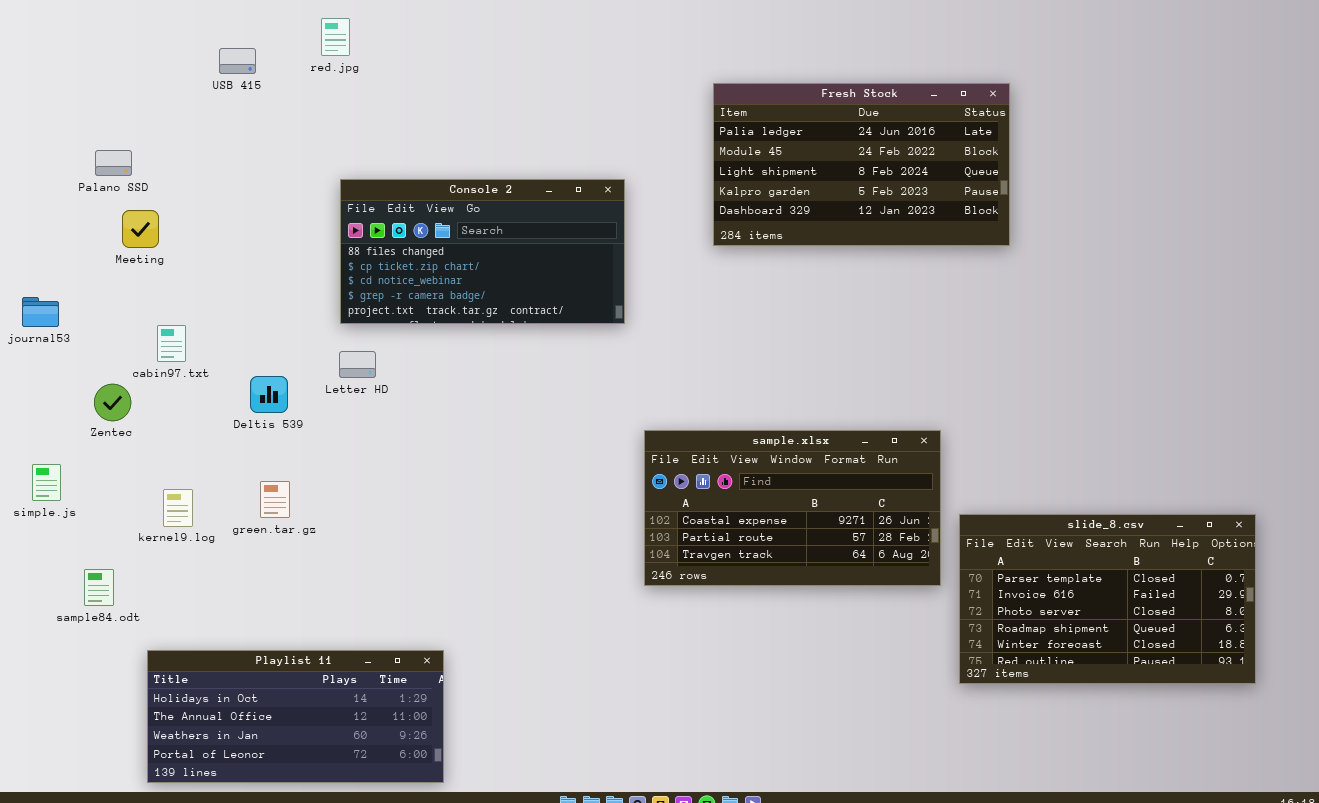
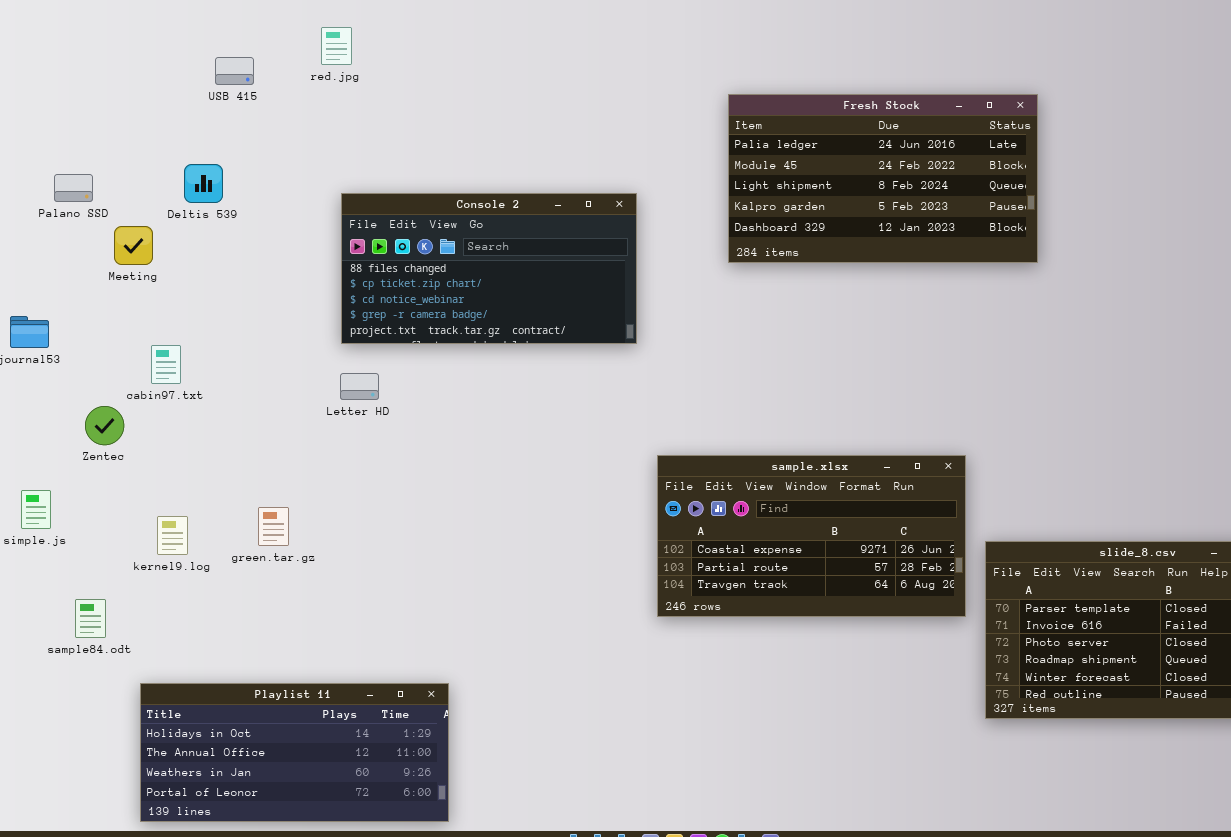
Palano SSD: [95,150,132,176] -> [54,174,93,202], moved
Deltis 539: [250,376,288,413] -> [184,164,223,203], moved

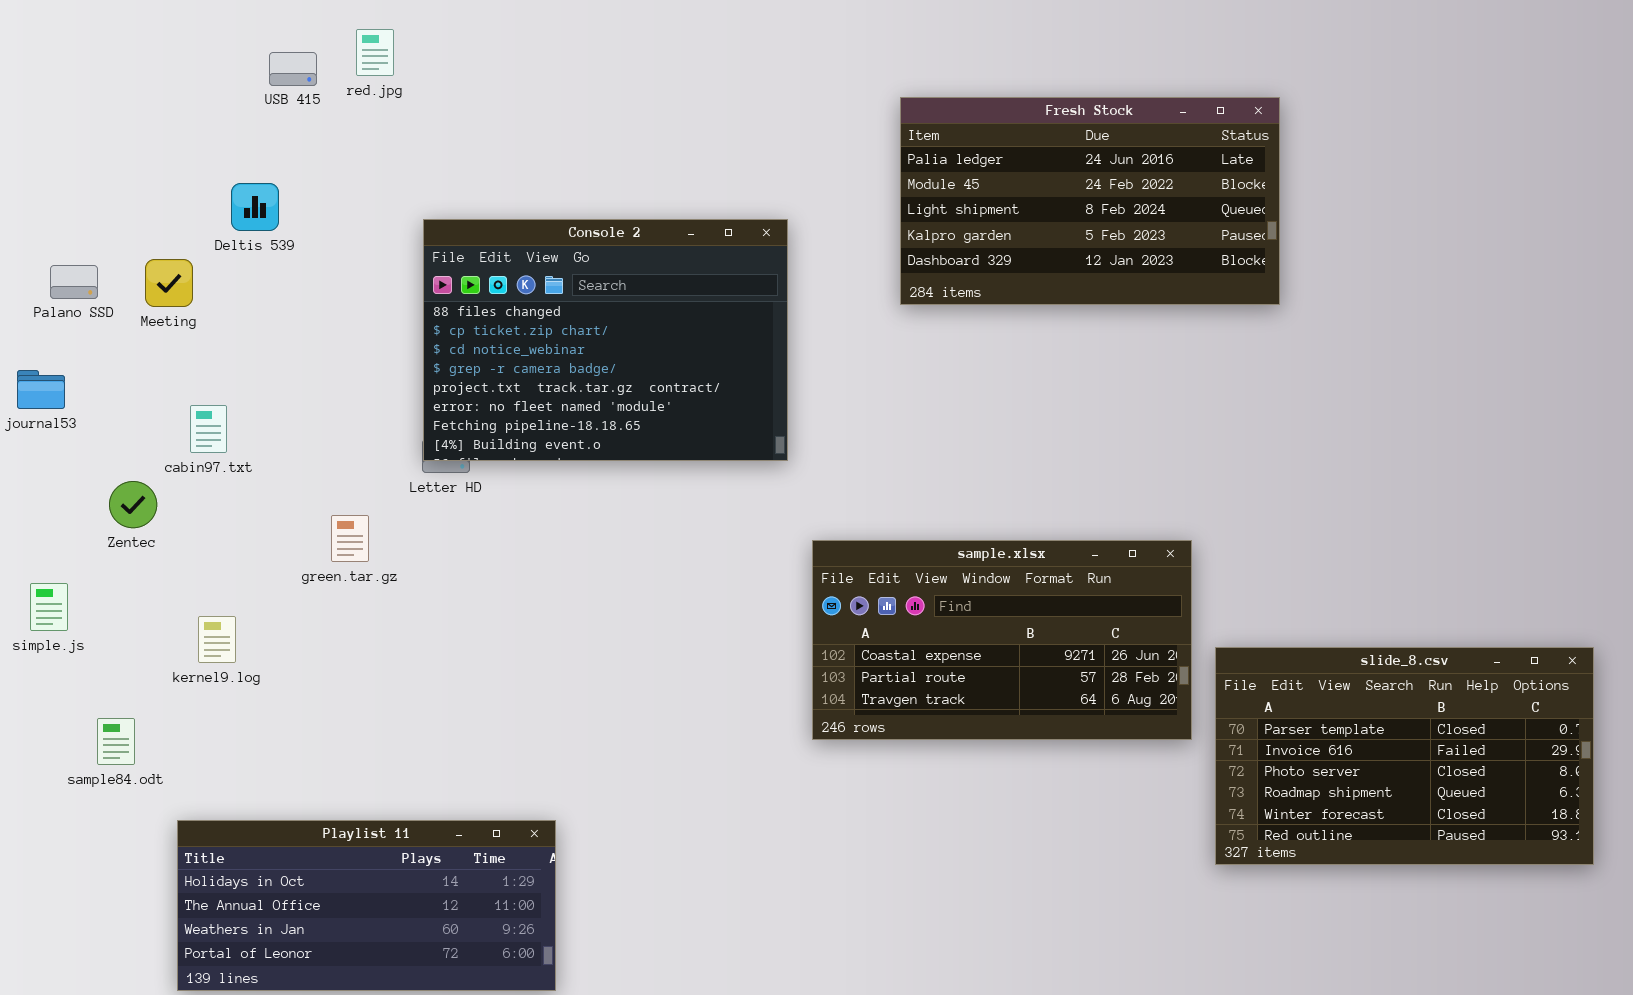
red.jpg: [321,27,352,65] -> [356,29,394,76], moved
Palano SSD: [54,174,93,202] -> [50,265,98,299], moved
Console 2: [341,193,637,344] -> [423,219,788,461], resized
green.tar.gz: [258,507,289,546] -> [331,515,369,562], moved

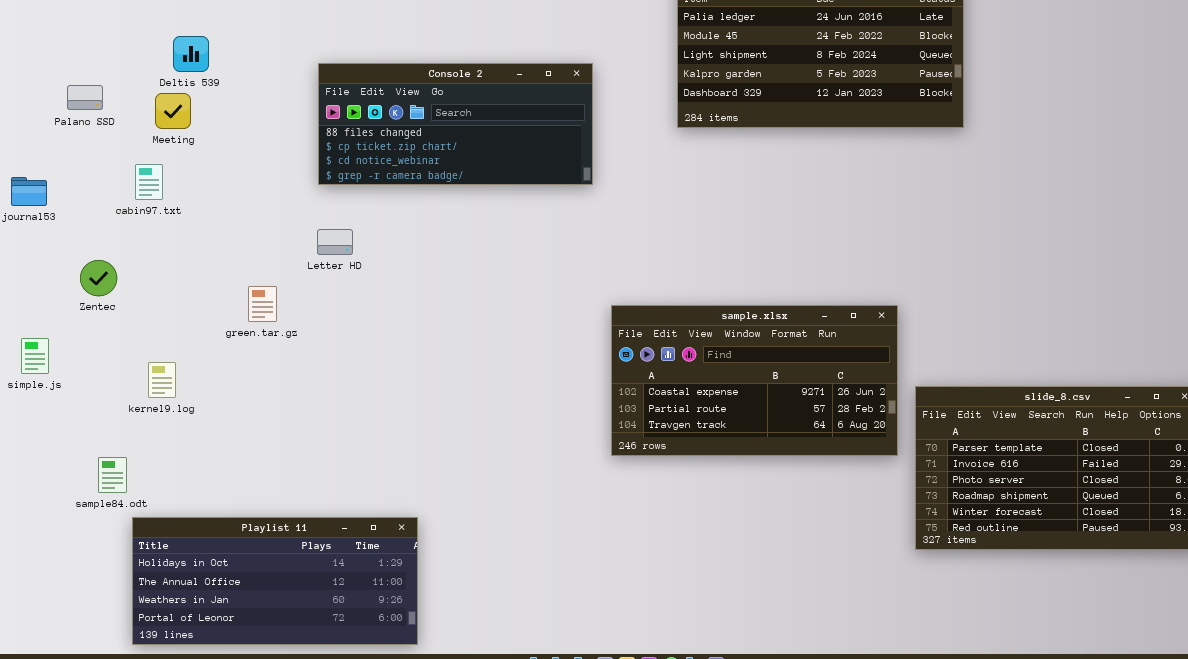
Console 2: [423,219,788,461] -> [318,63,593,185], resized
Meeting: [145,259,193,307] -> [155,93,191,129], moved
Palano SSD: [50,265,98,299] -> [67,85,103,110], moved
cabin97.txt: [190,405,227,453] -> [135,164,163,200], moved
sample84.odt: [97,718,135,765] -> [98,457,127,493], moved

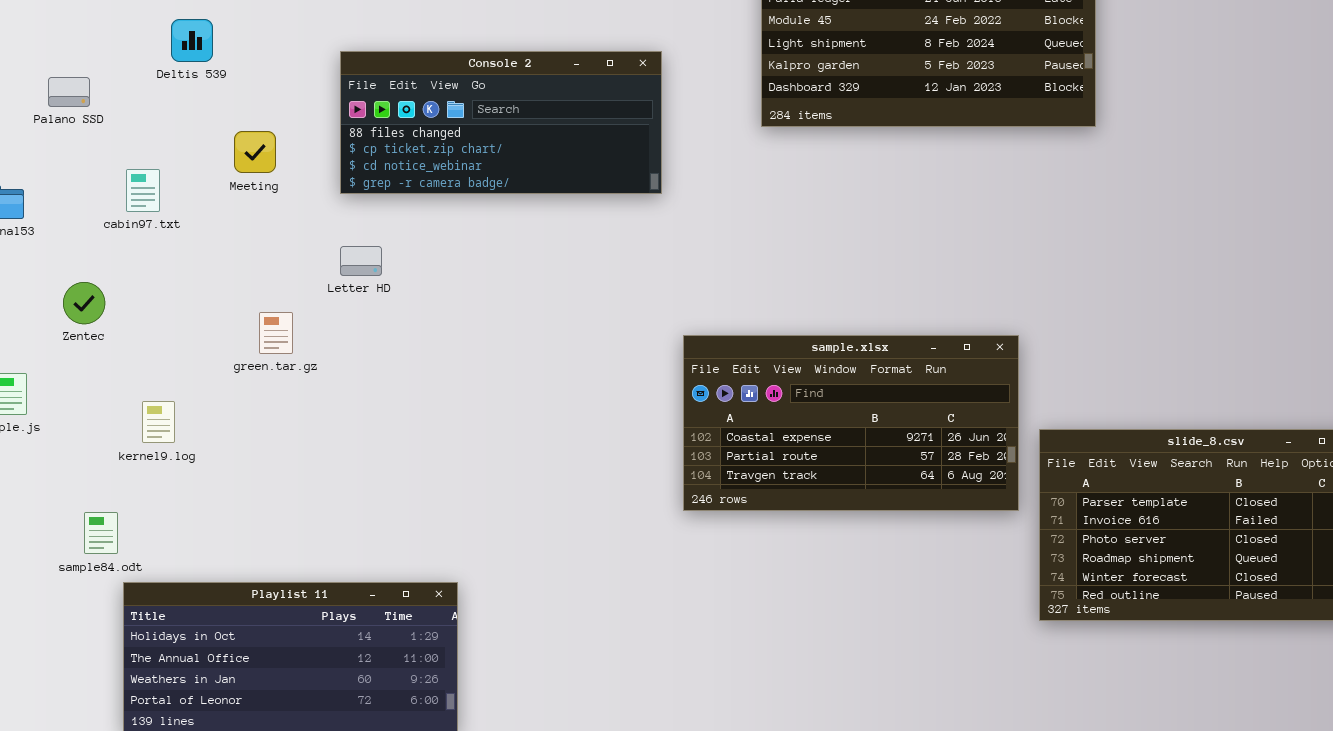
Meeting: [155,93,191,129] -> [234,131,276,173], moved

